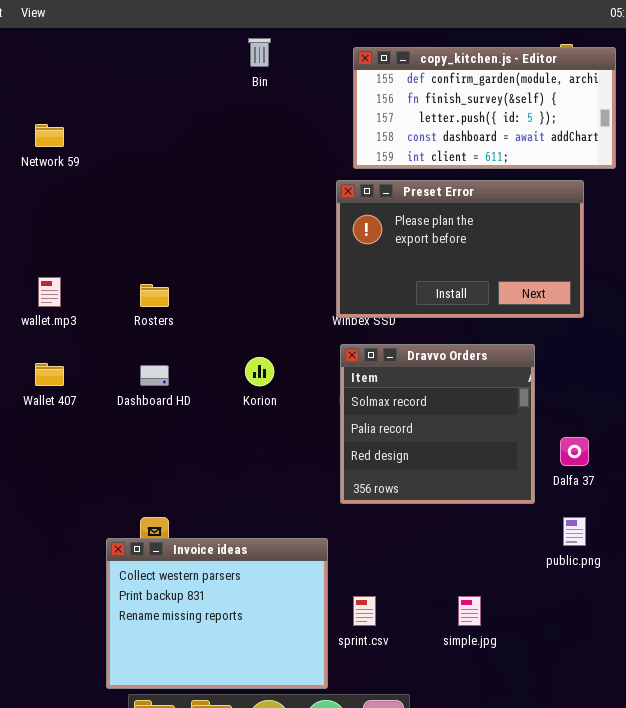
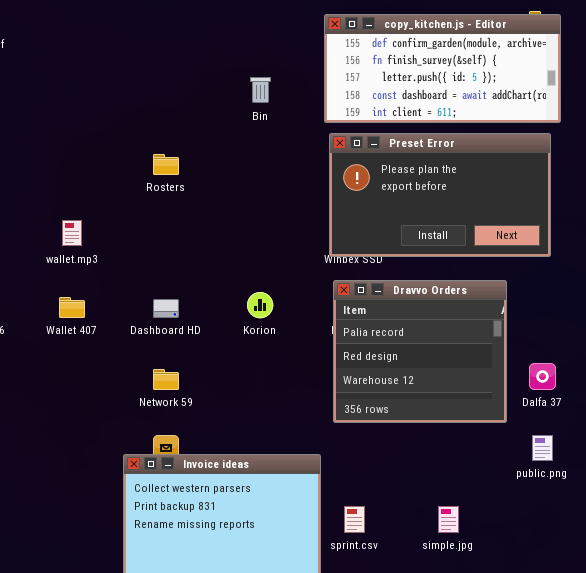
Bin: [248,38,271,67] -> [250,77,271,103], moved
copy_kitchen.js - Editor: [353,47,616,169] -> [324,14,561,123], moved
Network 59: [35,124,64,147] -> [153,369,179,390], moved
Rosters: [140,284,169,307] -> [153,154,179,175], moved
Dravvo Orders: [340,344,535,504] -> [333,280,507,423], scrolled down 1 row

